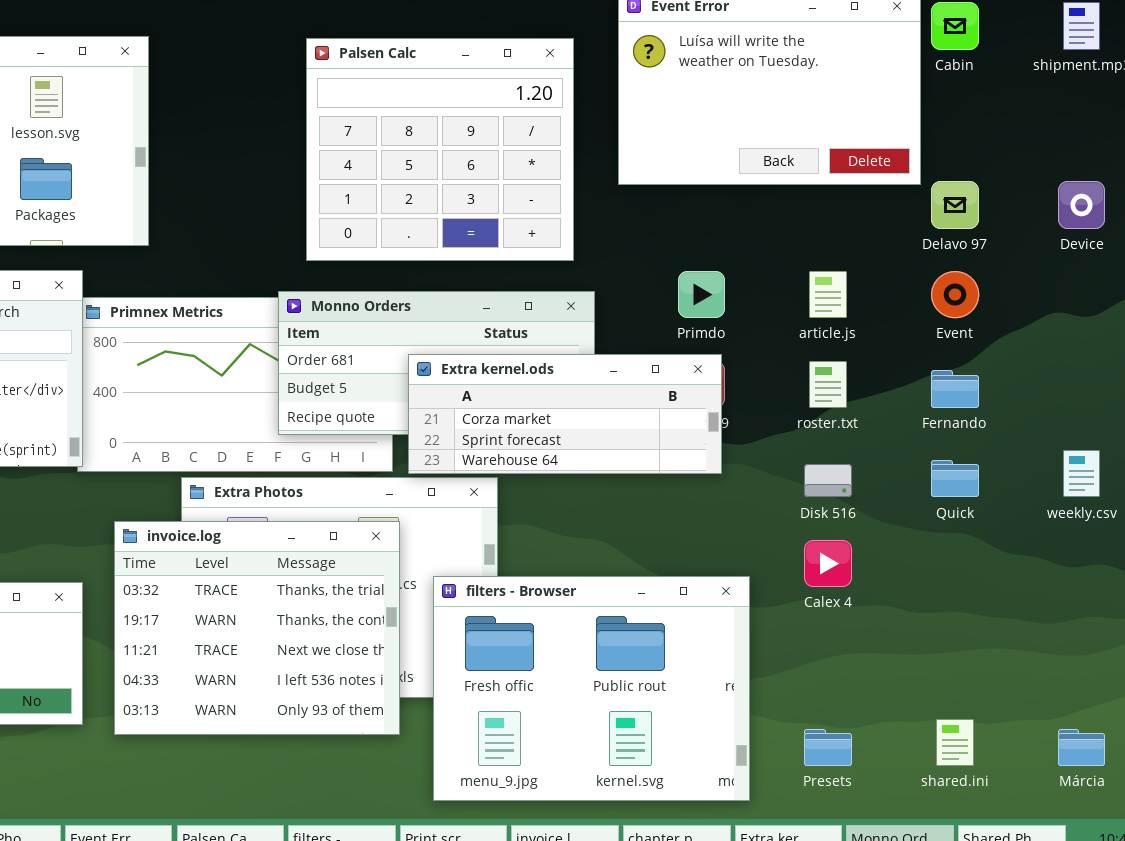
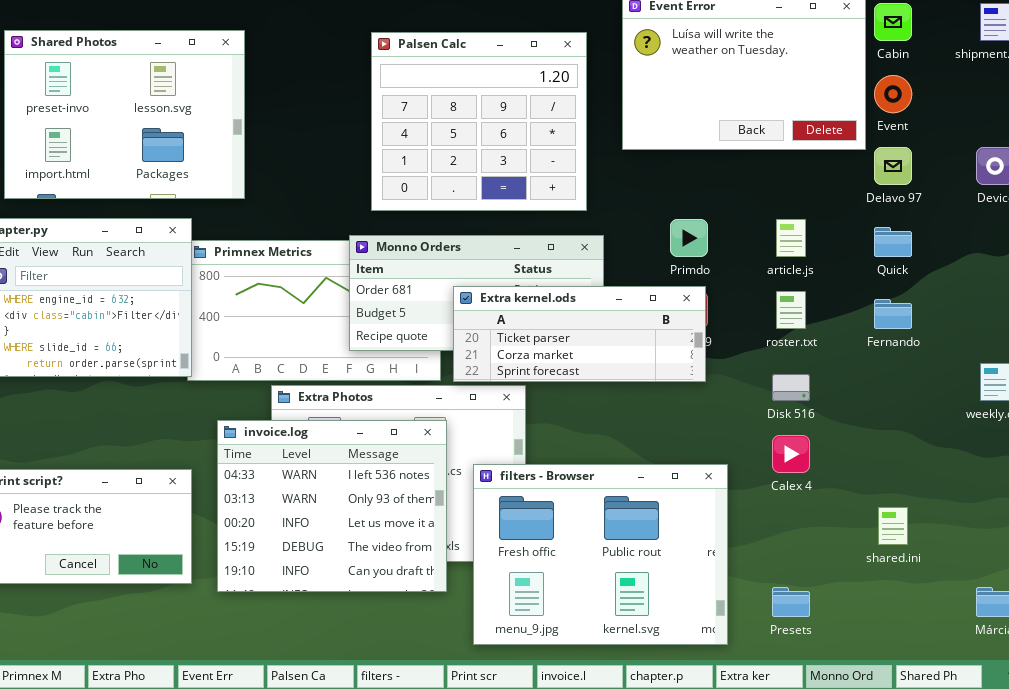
Event: [931,271,979,318] -> [874,75,912,113], moved
Extra kernel.ods: [408,354,722,474] -> [453,286,706,382], scrolled up 1 row
Quick: [931,460,979,497] -> [874,227,912,257], moved
invoice.log: [114,521,400,735] -> [217,420,447,592], scrolled down 3 rows
shared.ini: [936,719,974,766] -> [878,507,908,545], moved

